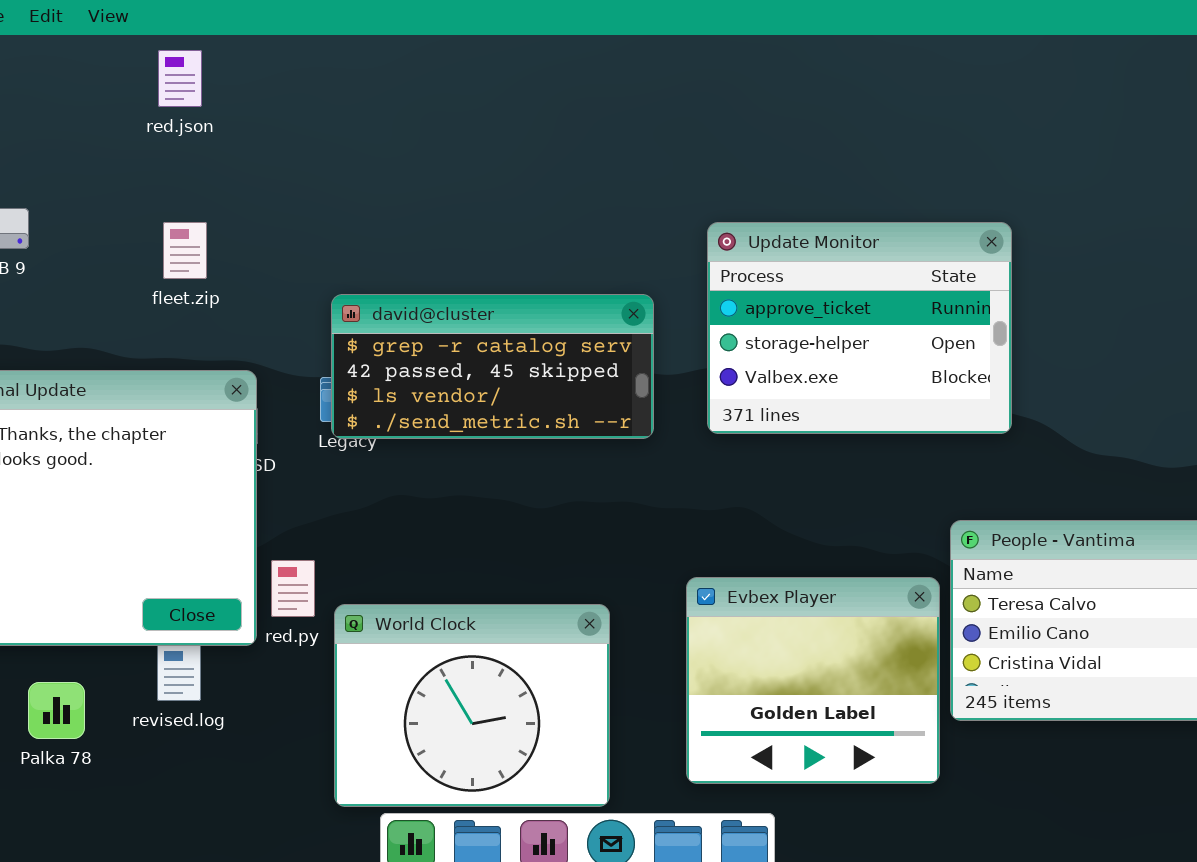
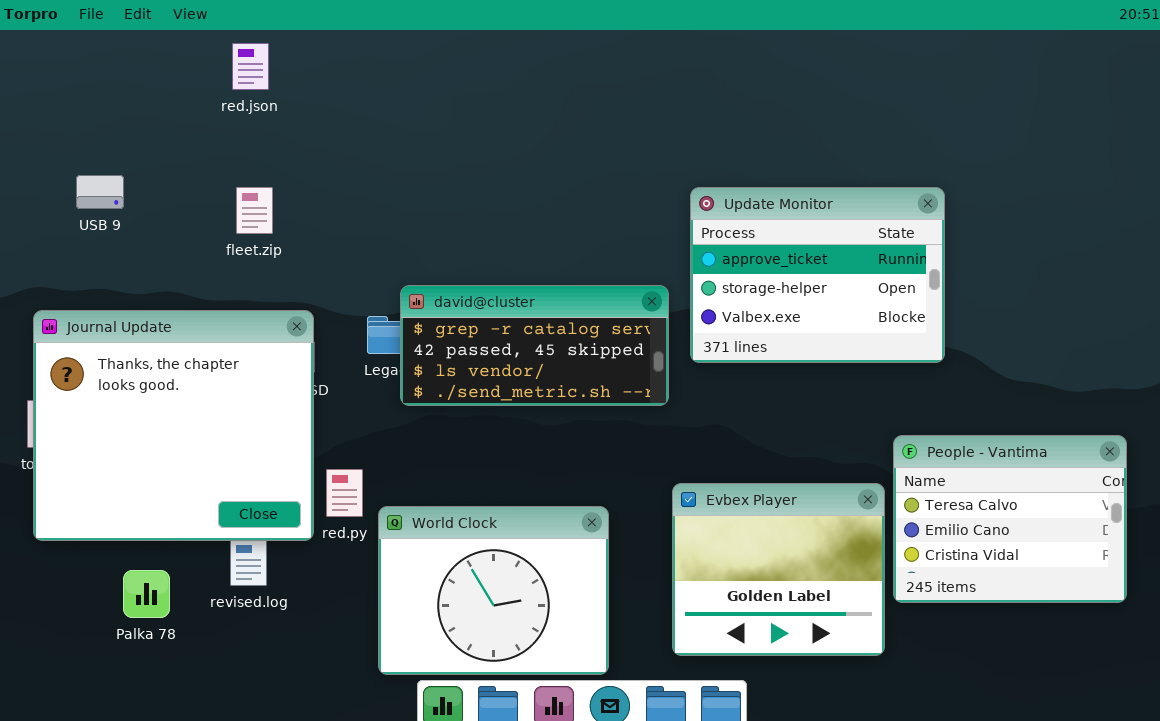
david@cluster: [331,294,654,439] -> [400,285,669,406], moved

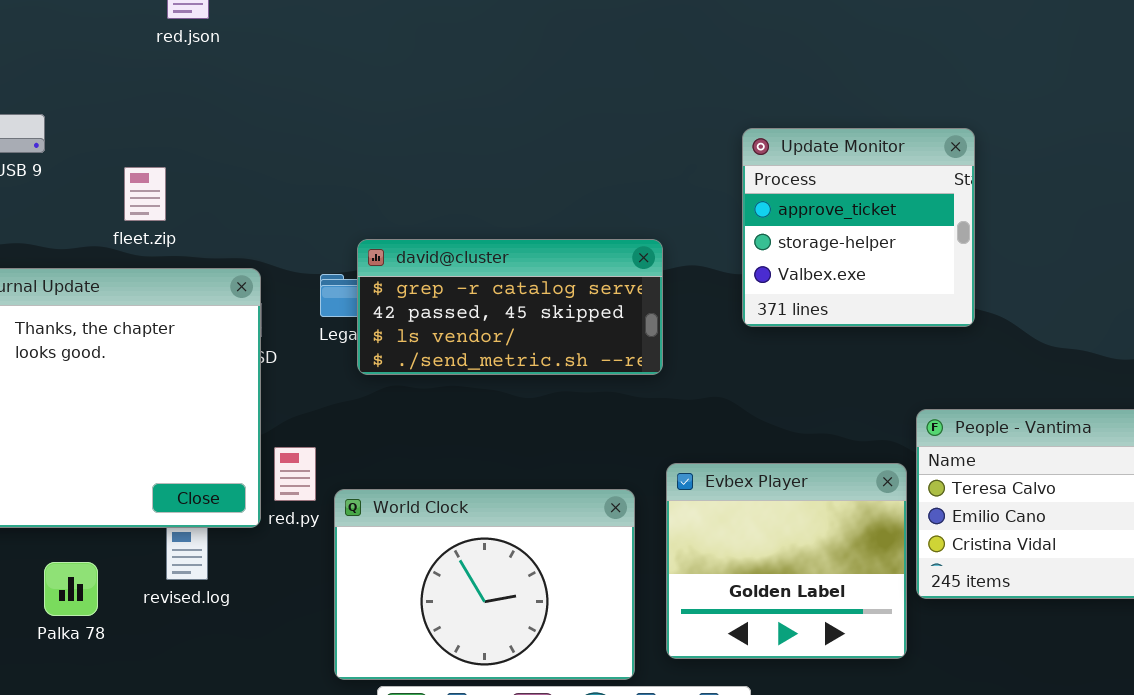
fleet.zip: [236,187,273,234] -> [124,167,166,221], moved
Update Monitor: [690,187,945,363] -> [742,128,975,327], resized
World Clock: [378,506,609,675] -> [334,489,635,680], resized

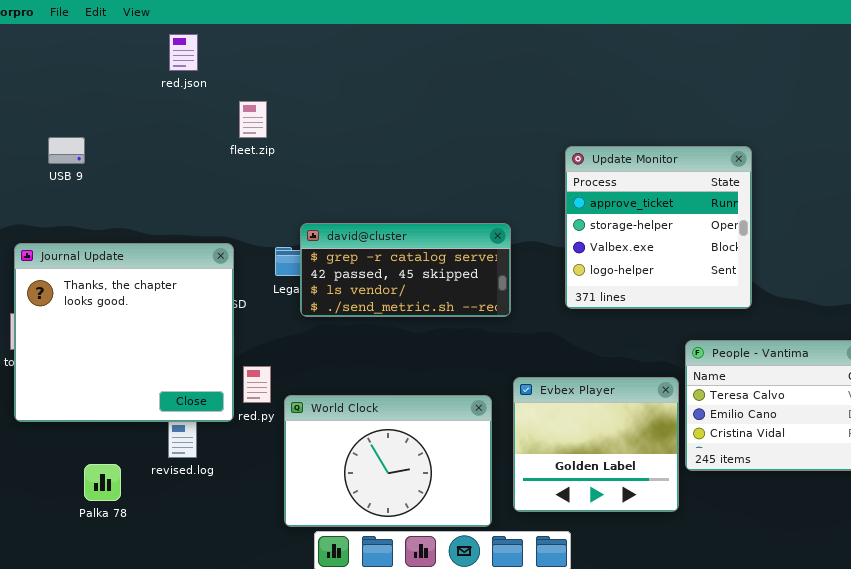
Update Monitor: [742,128,975,327] -> [565,146,752,309], resized
fleet.zip: [124,167,166,221] -> [239,101,267,138], moved
Palka 78: [44,562,98,616] -> [84,464,121,501], moved

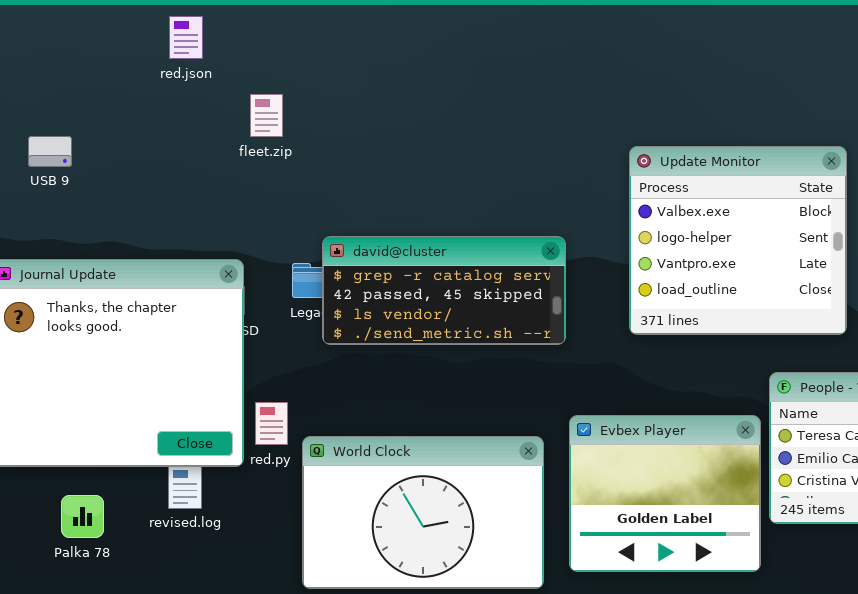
Update Monitor: [565,146,752,309] -> [629,146,847,335], scrolled down 2 rows
Palka 78: [84,464,121,501] -> [61,495,104,538], moved

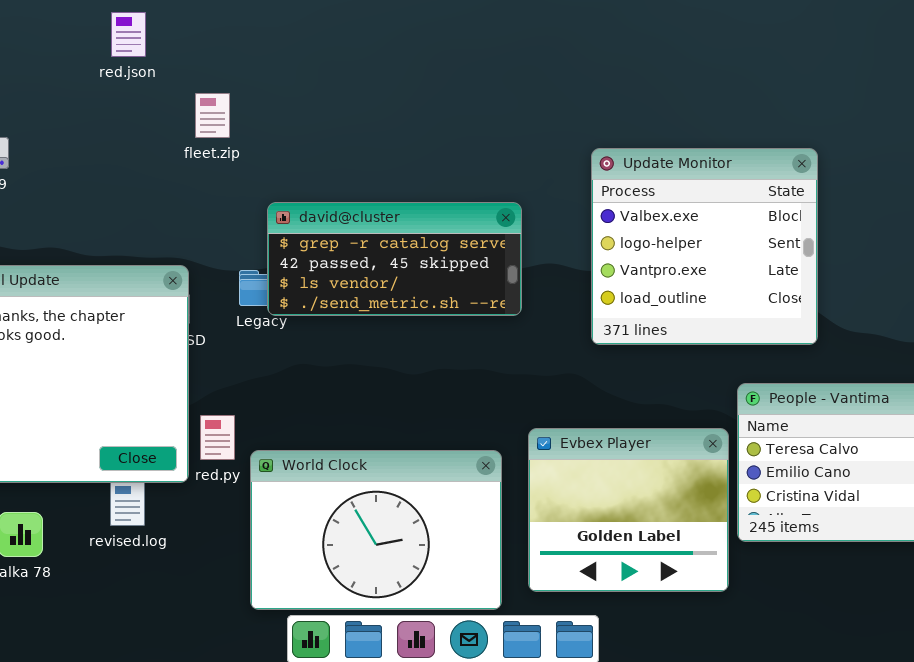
david@cluster: [322,236,566,345] -> [267,202,522,316], moved

